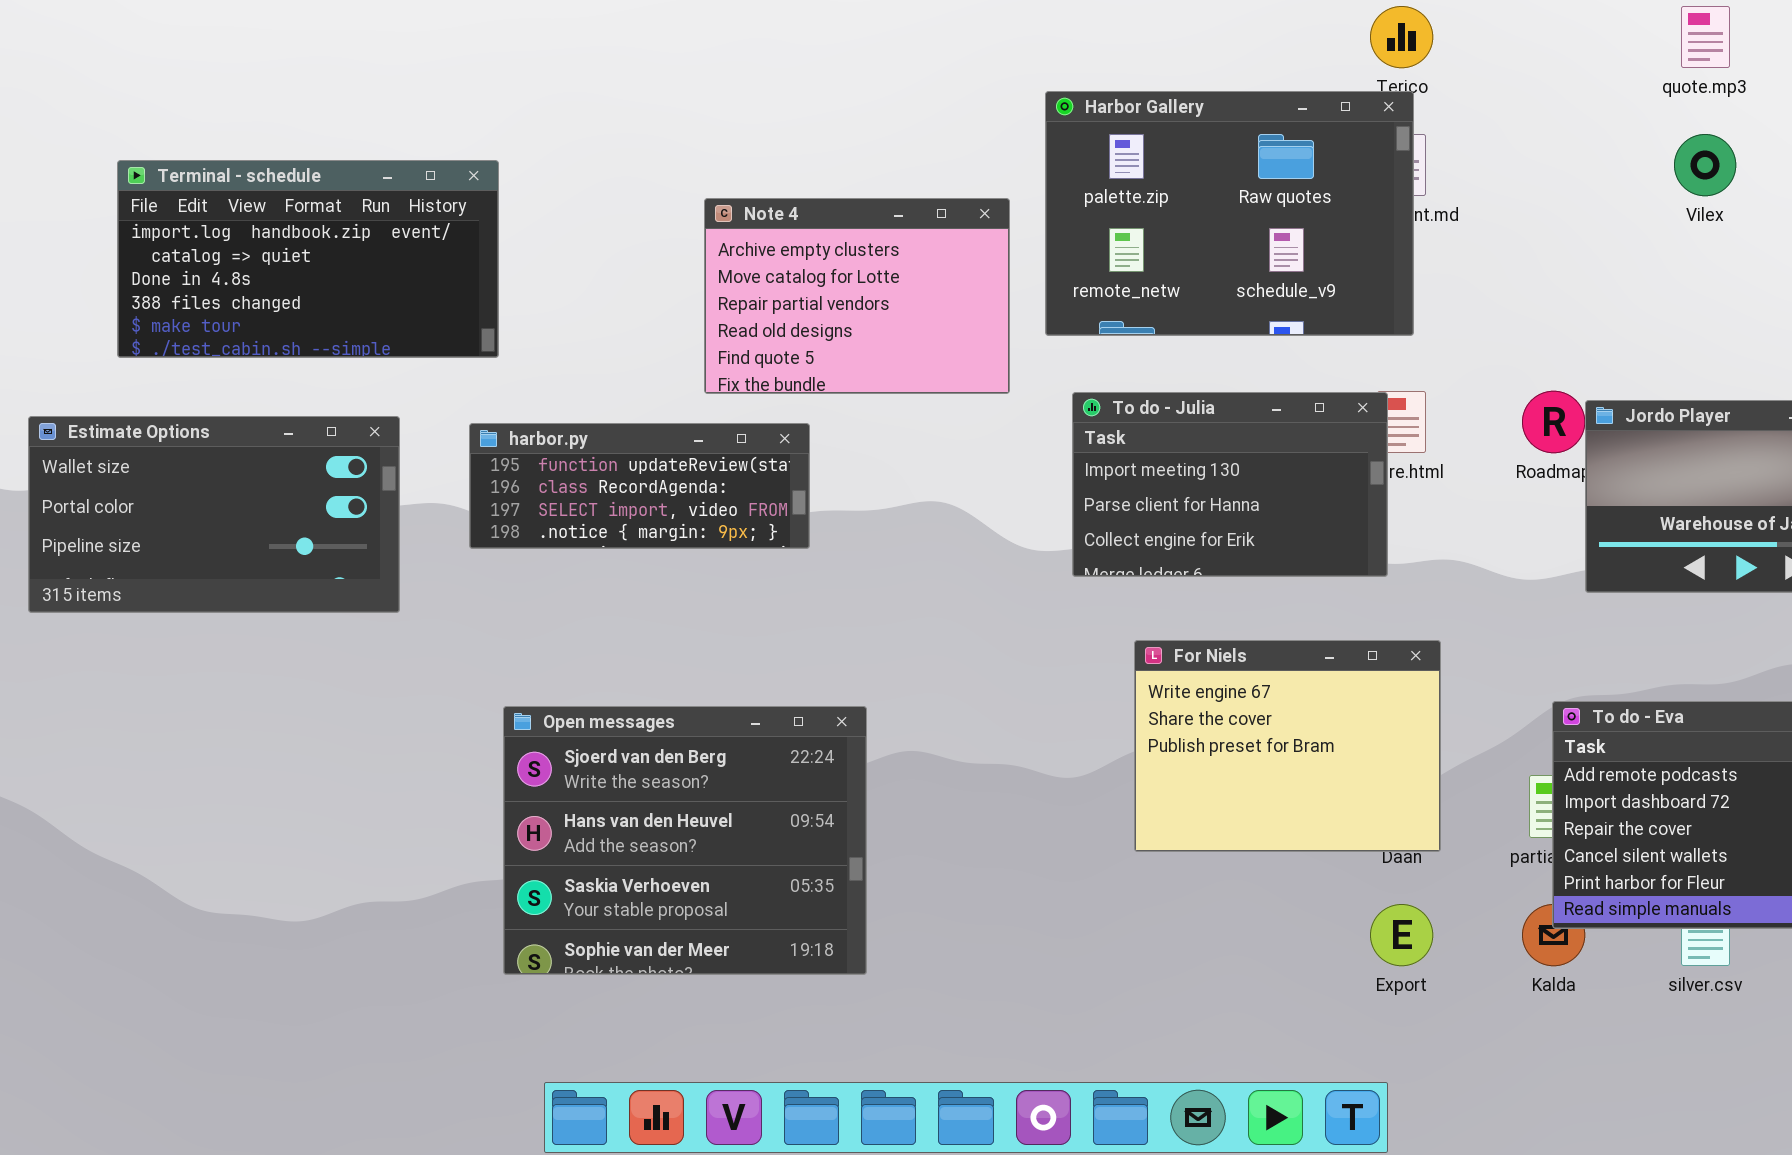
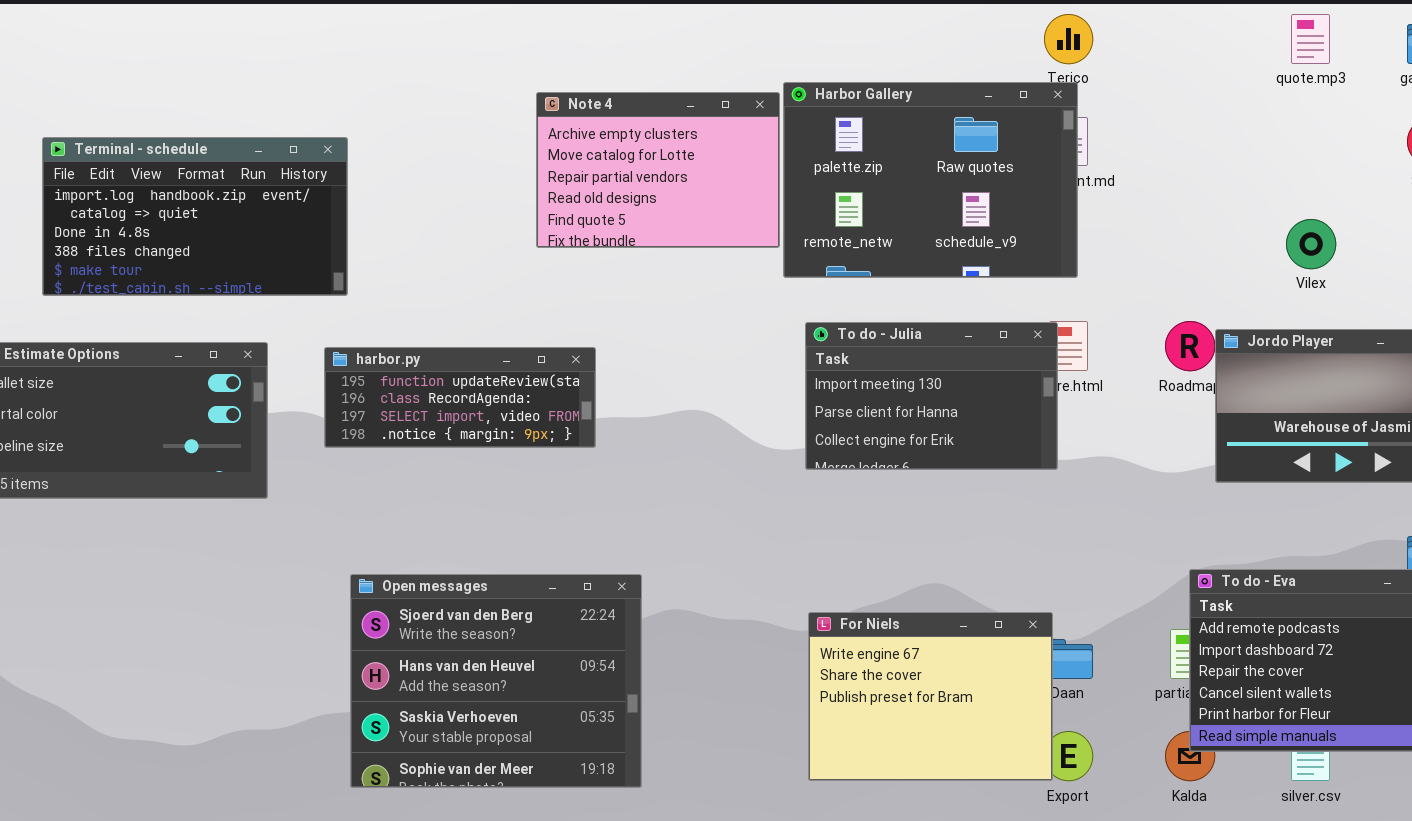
Vilex: [1674,134,1736,196] -> [1286,219,1336,269], moved
Note 4: [704,198,1010,394] -> [536,92,780,248], moved
For Niels: [1134,640,1441,852] -> [808,612,1053,781], moved

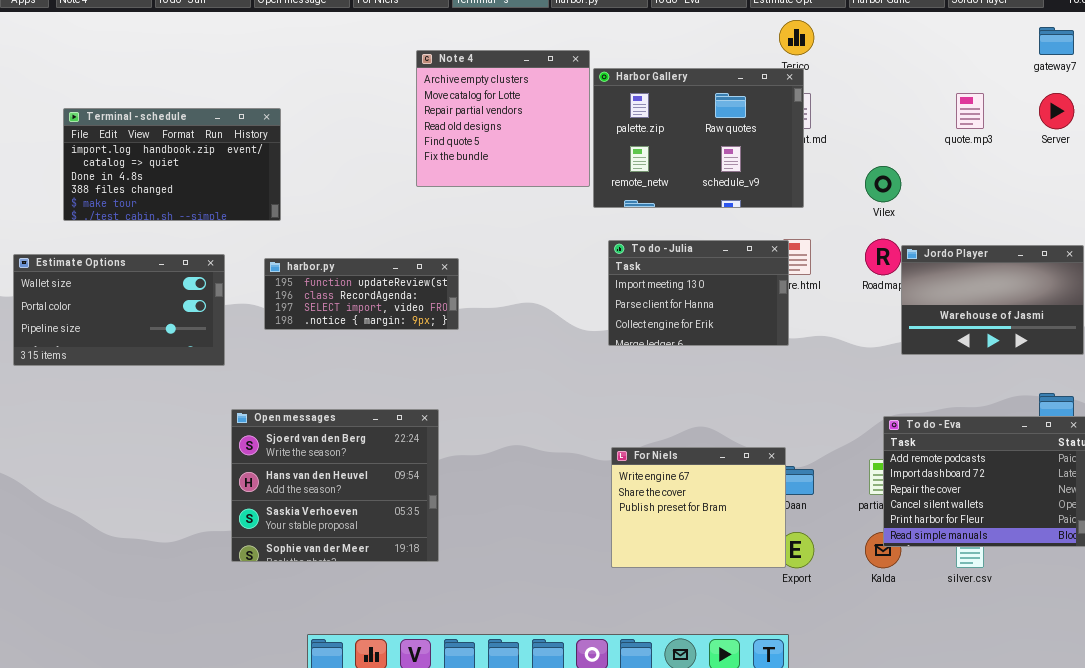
quote.mp3: [1291,14,1330,64] -> [956,93,984,129], moved
Note 4: [536,92,780,248] -> [416,50,590,187], resized
Vilex: [1286,219,1336,269] -> [865,166,901,202], moved
Open messages: [350,574,642,788] -> [231,409,439,562], moved

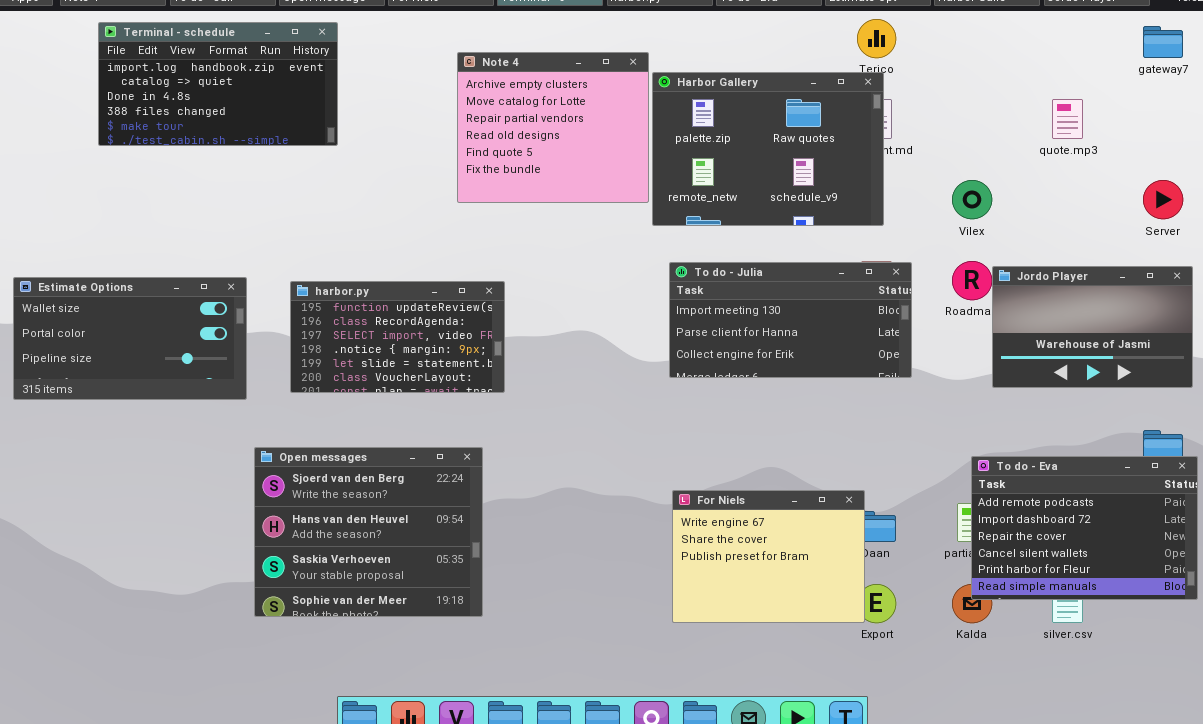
Server: [1039,93,1074,129] -> [1143,180,1183,219], moved
Terminal - schedule: [63,108,281,221] -> [98,22,338,146], moved
To do - Julia: [608,240,789,346] -> [669,262,912,378], resized
harbor.py: [264,258,459,330] -> [290,281,505,393], resized

